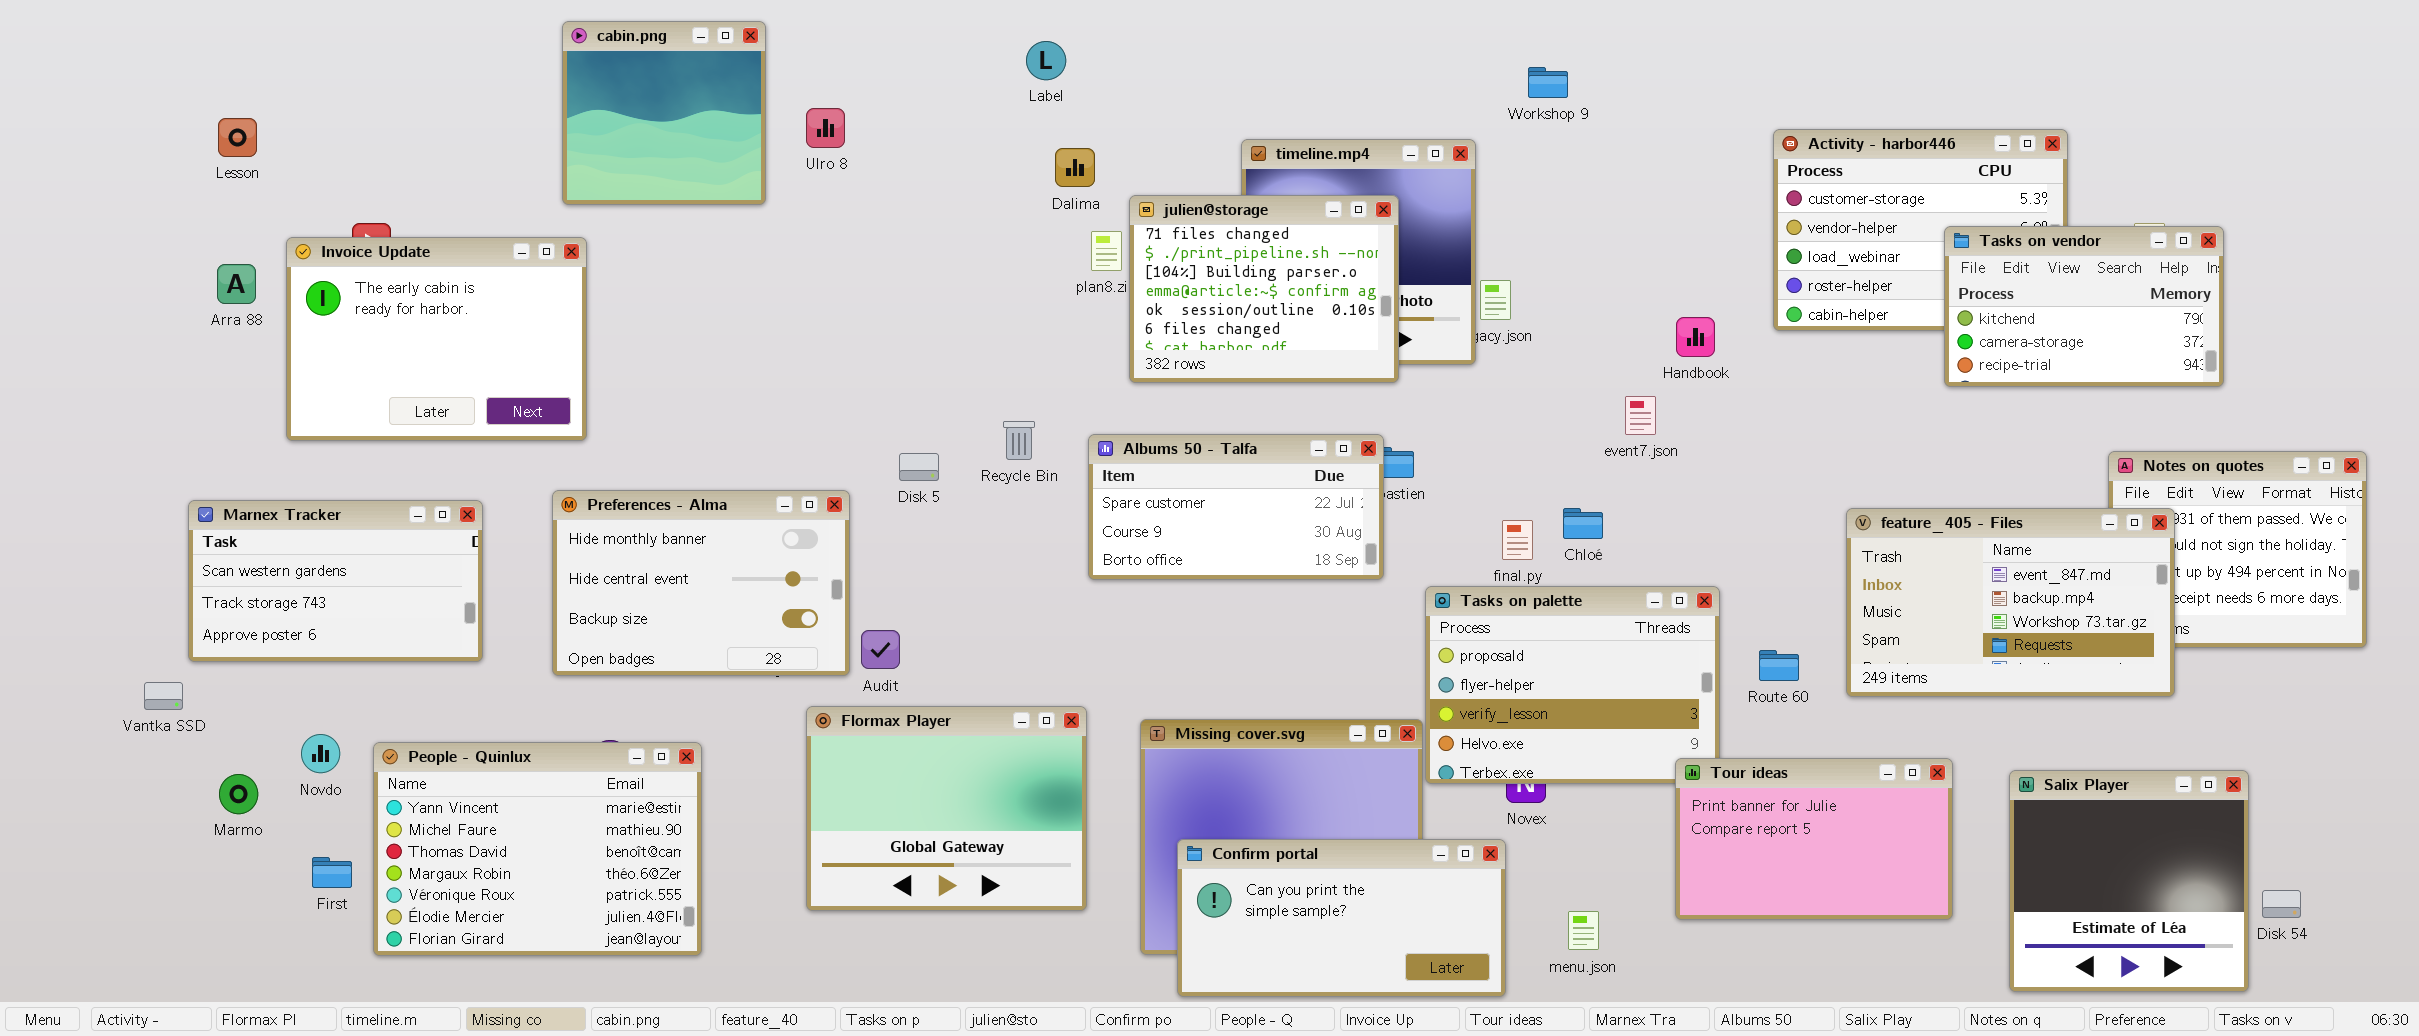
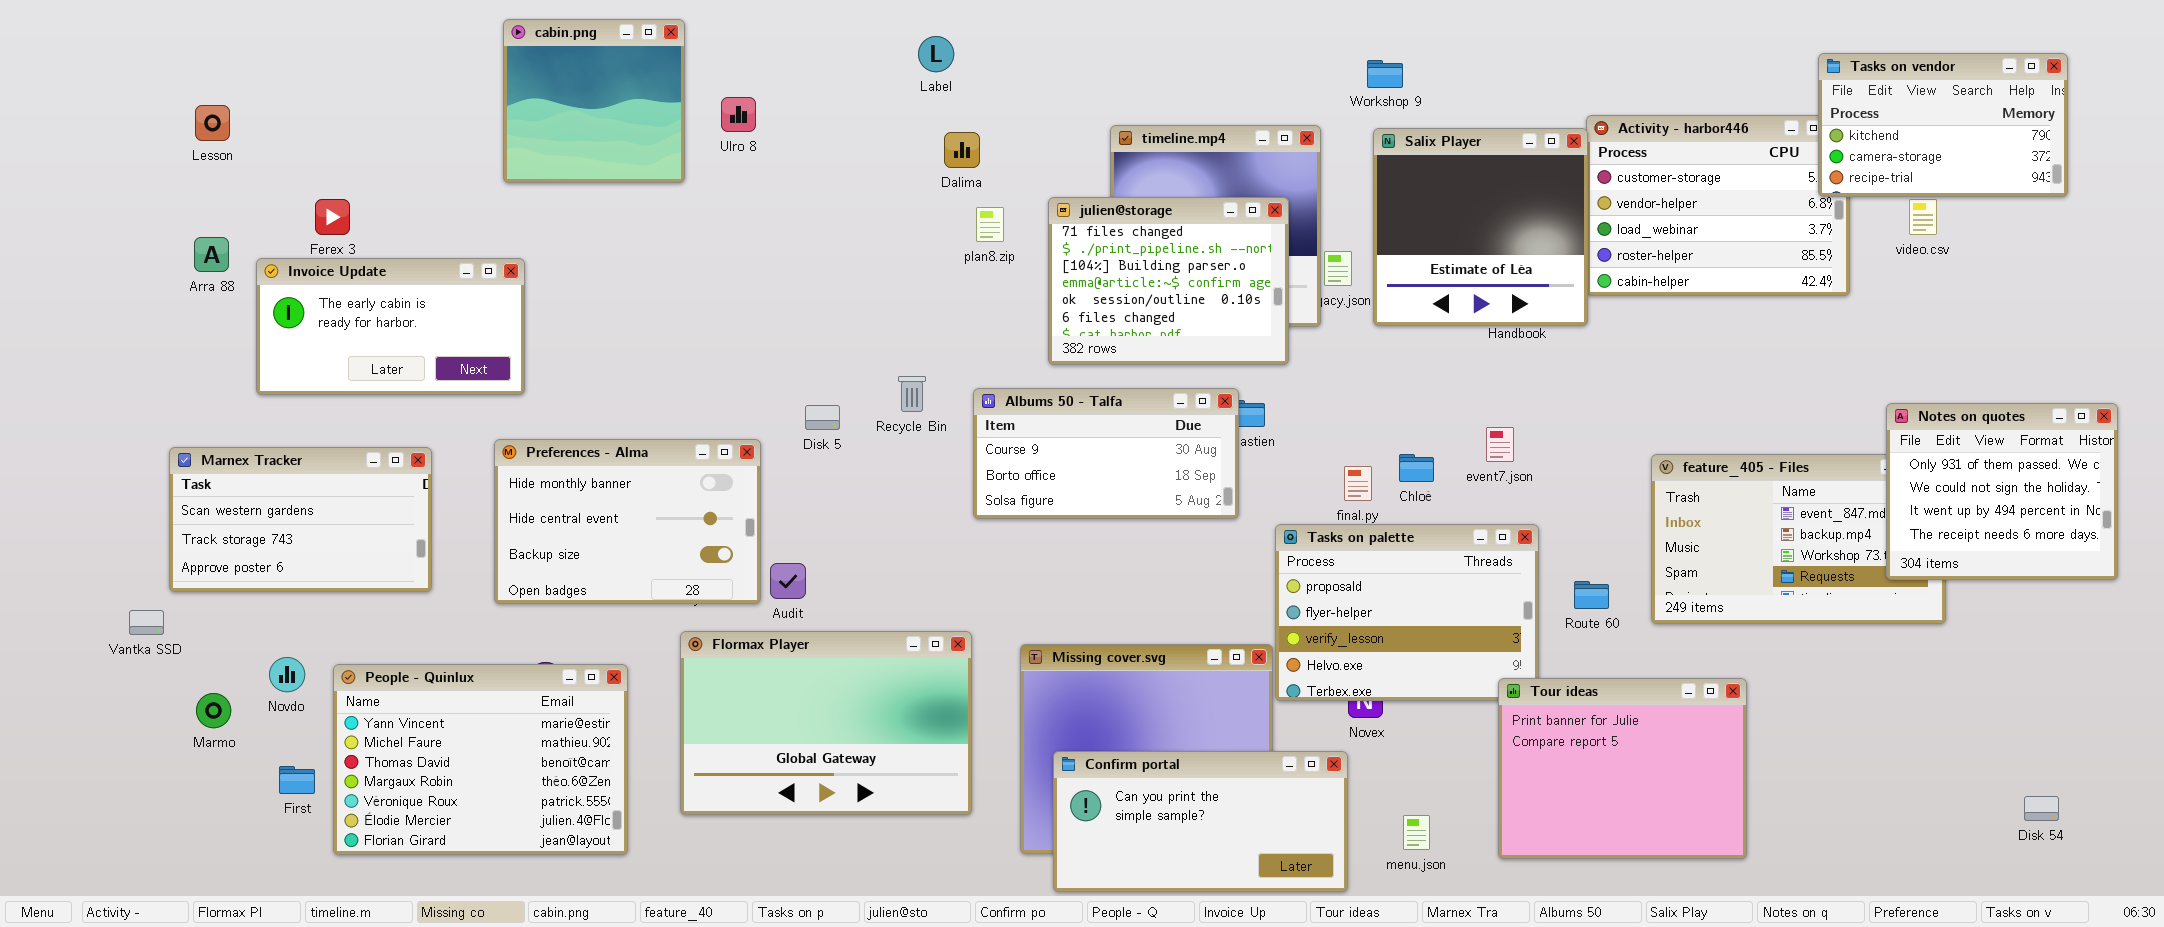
julien@storage: [1129,195,1399,383] -> [1048,197,1289,365], moved
Tasks on vendor: [1944,226,2224,387] -> [1818,53,2068,197], moved
Invoice Update: [286,237,587,441] -> [256,258,525,395], resized
event7.json: [1625,396,1656,435] -> [1486,427,1514,462], moved
Albums 50 - Talfa: [1088,434,1384,580] -> [973,388,1239,519], scrolled down 1 row
Notes on quotes: [2108,451,2367,648] -> [1886,403,2118,580], raised
Flormax Player: [806,706,1087,911] -> [680,631,972,815], resized
Tour ideas: [1675,758,1953,920] -> [1498,678,1747,859], resized
Salix Player: [2009,770,2249,992] -> [1373,128,1588,326], moved

